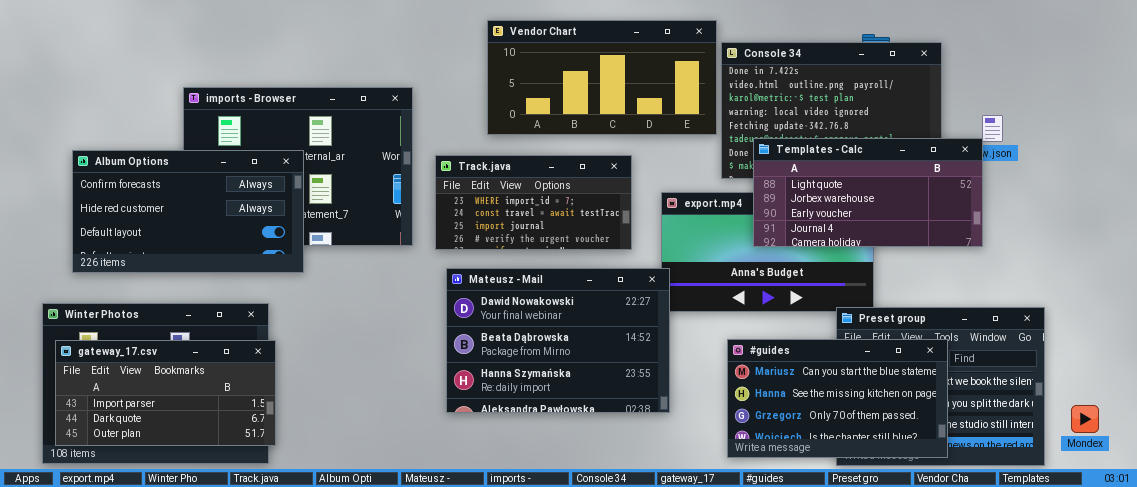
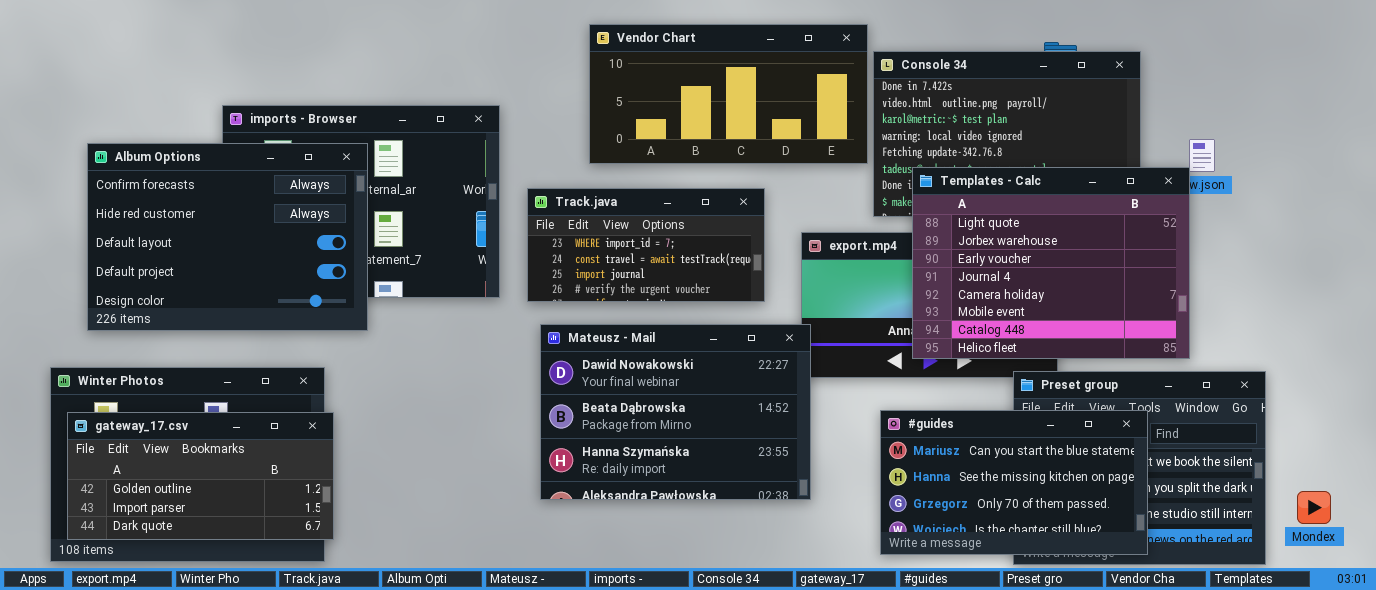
Templates - Calc: [753,138,983,247] -> [912,167,1190,359], resized
Album Options: [72,150,304,273] -> [87,143,368,331], resized
gateway_17.csv: [55,340,276,446] -> [67,412,334,540], scrolled up 1 row

